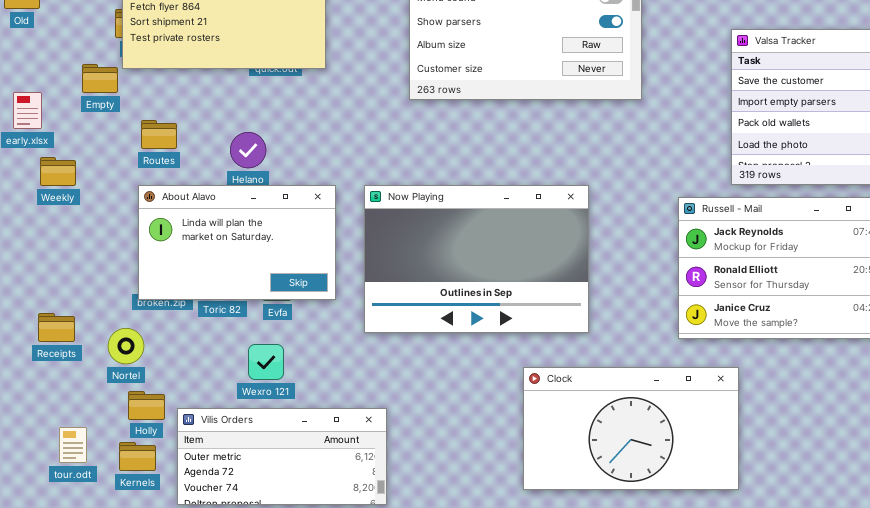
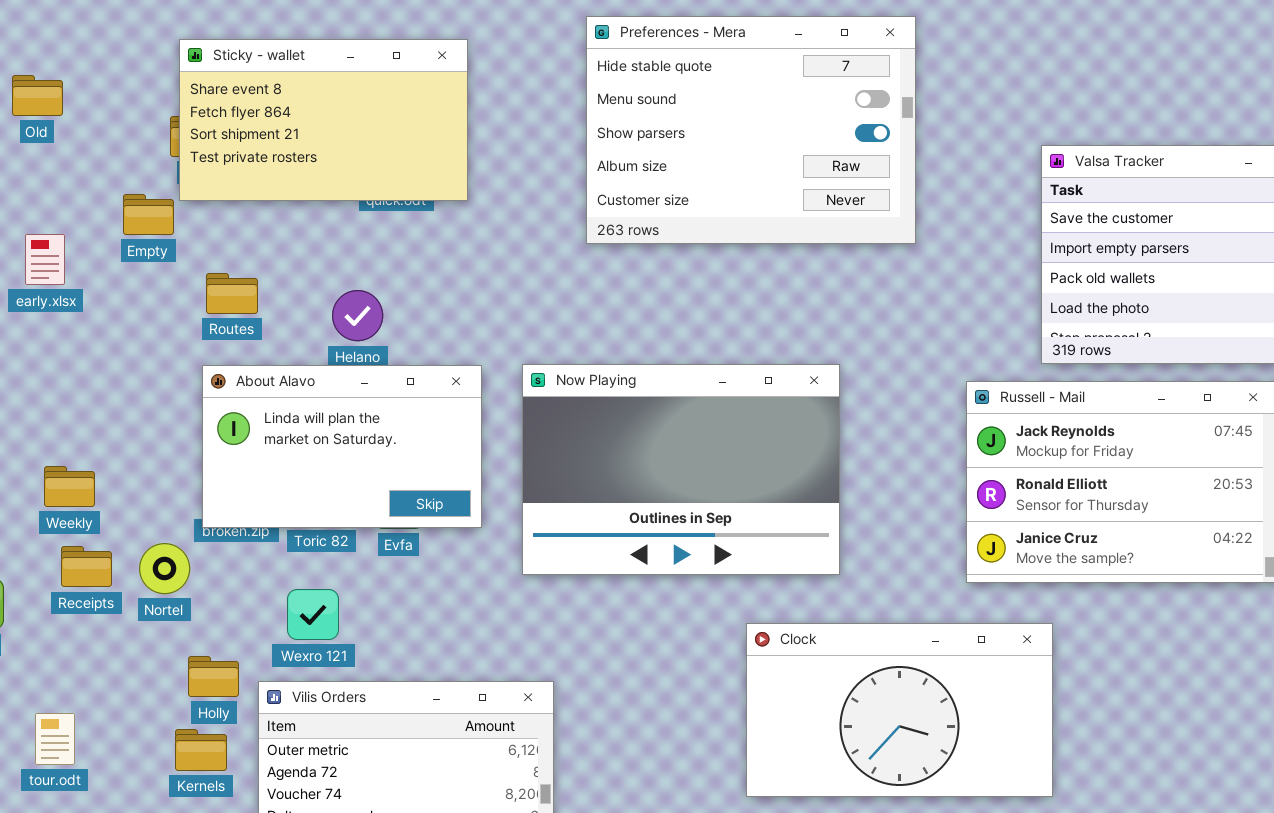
Weekly: [40,157,76,186] -> [44,466,95,507], moved
Nortel: [108,328,144,364] -> [139,543,190,594], moved
Wexro 121: [248,344,284,380] -> [287,589,339,640], moved
tour.odt: [59,427,87,463] -> [35,713,75,765], moved

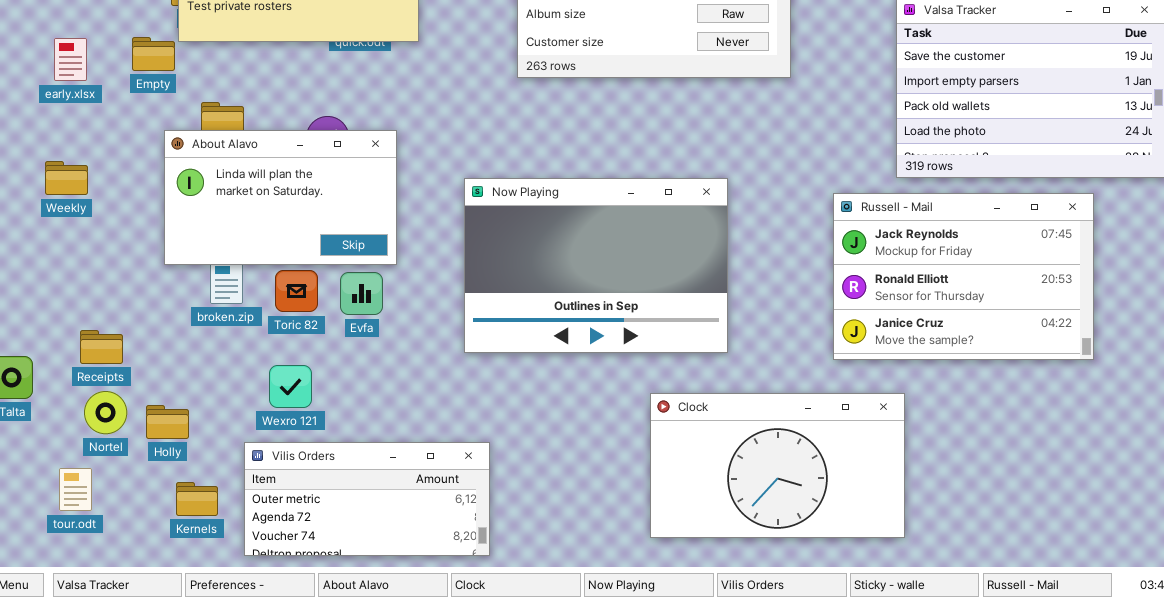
early.xlsx: [25,234,65,285] -> [54,38,87,81], moved
About Alavo: [202,365,482,528] -> [164,130,397,265], moved
Weekly: [44,466,95,507] -> [45,161,88,195], moved
Nortel: [139,543,190,594] -> [84,391,127,434], moved
Holly: [188,656,239,697] -> [146,405,189,439], moved

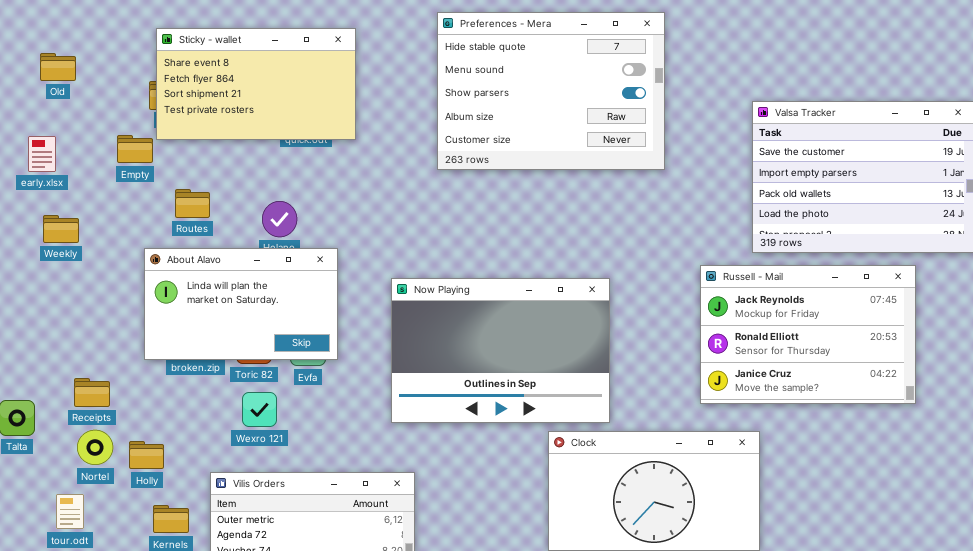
early.xlsx: [54,38,87,81] -> [28,136,56,172], moved
About Alavo: [164,130,397,265] -> [144,248,338,360], moved
Weekly: [45,161,88,195] -> [43,215,79,243], moved
Now Playing: [464,178,728,353] -> [391,278,610,423], moved
Wexro 121: [269,365,312,408] -> [242,392,277,427], moved

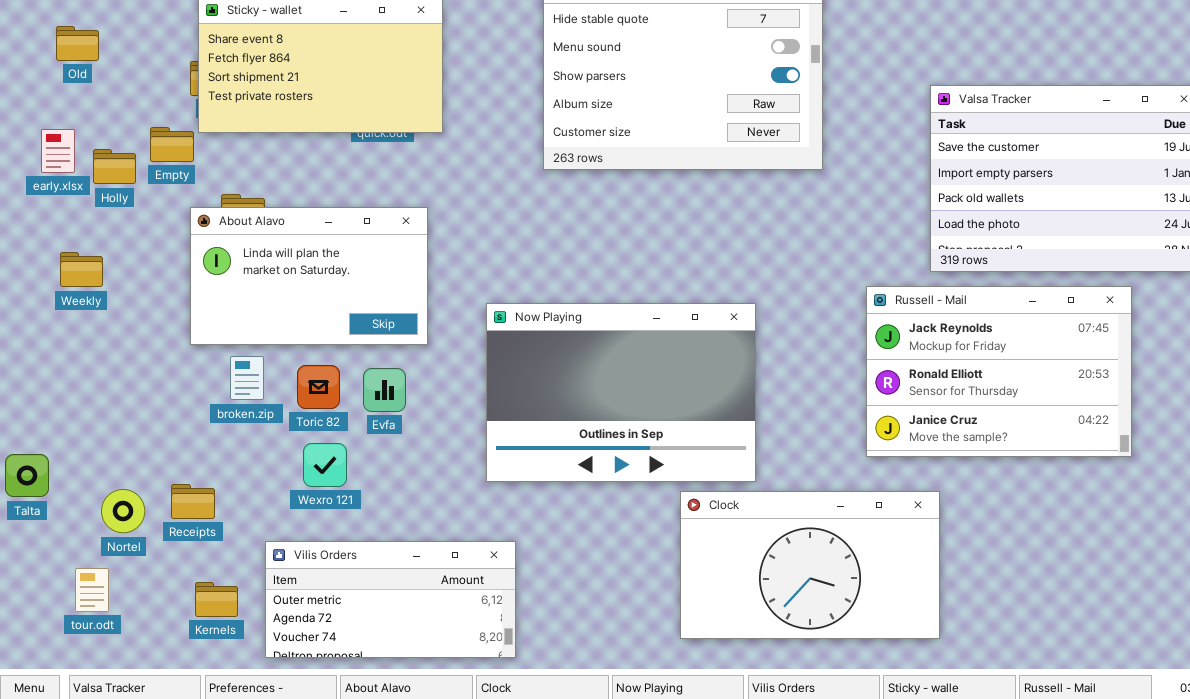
Weekly: [43,215,79,243] -> [60,252,103,287], moved
About Alavo: [144,248,338,360] -> [190,207,428,345], moved
Receipts: [74,378,110,407] -> [171,484,215,519], moved
Holly: [129,441,164,469] -> [93,149,136,184], moved

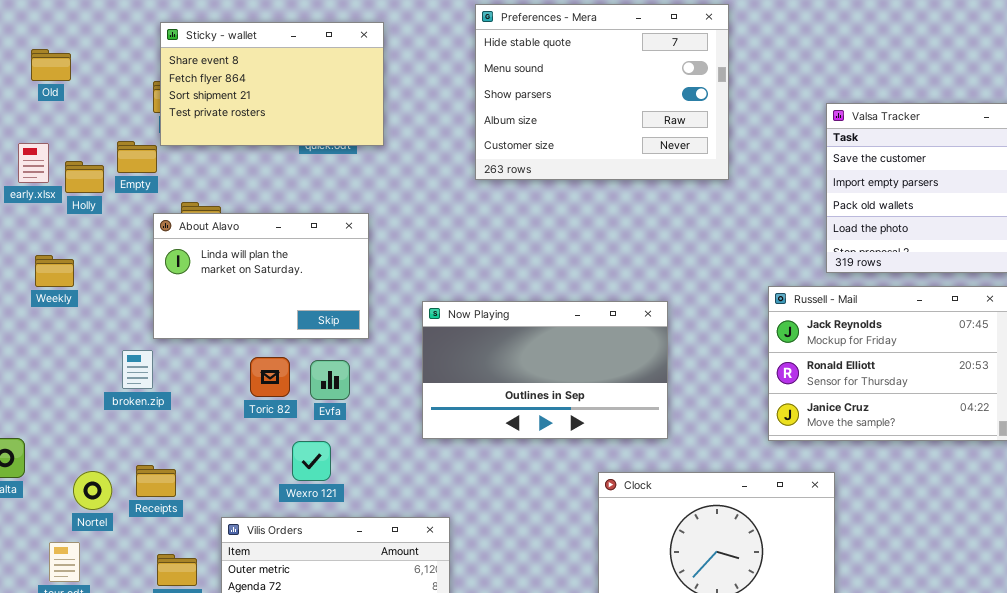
Now Playing: [486,303,756,482] -> [422,301,668,439], resized
broken.zip: [230,356,264,400] -> [122,350,153,389], moved
Wexro 121: [303,443,347,487] -> [292,441,331,481], moved

